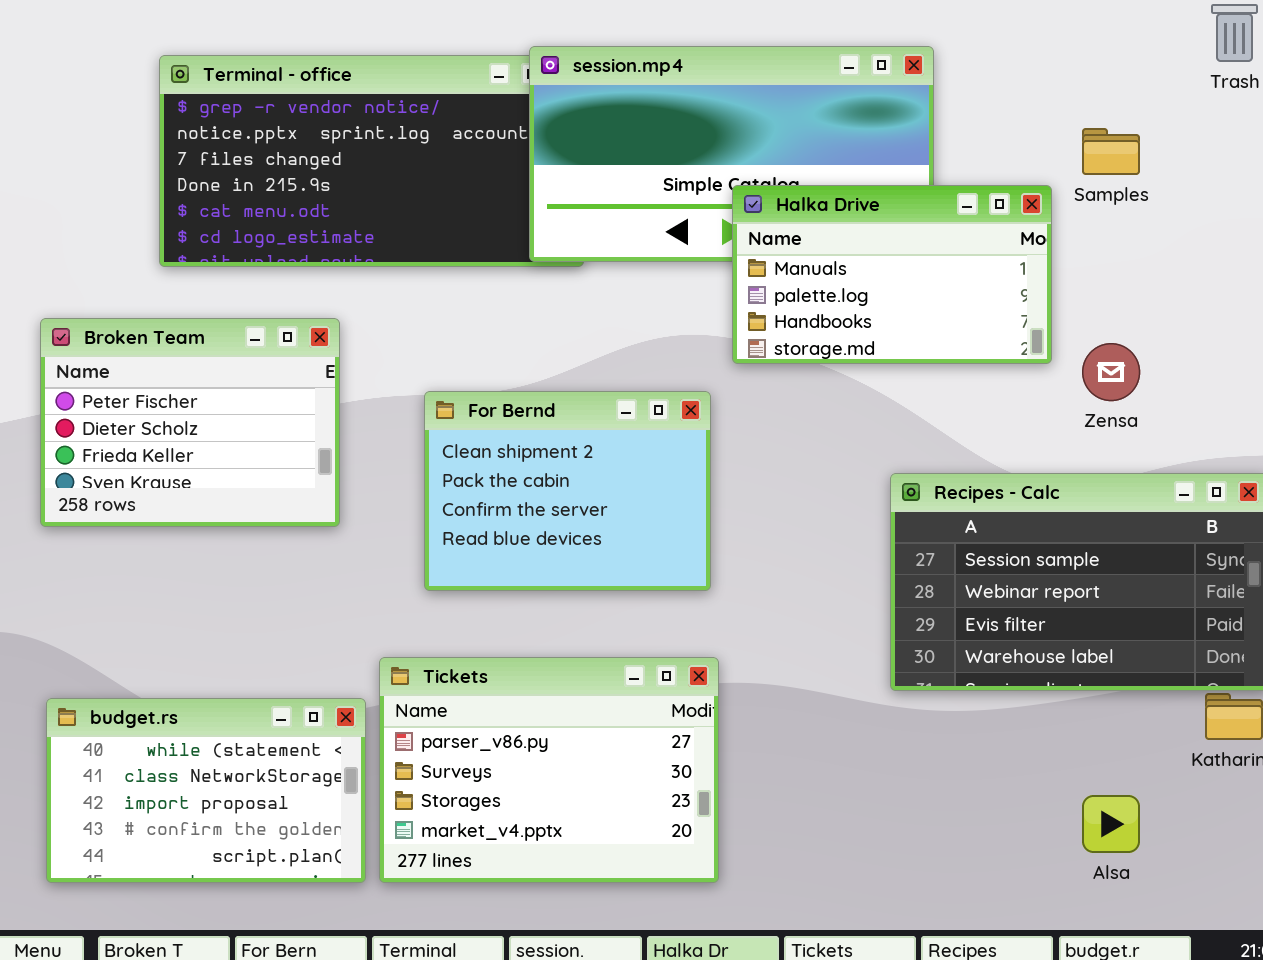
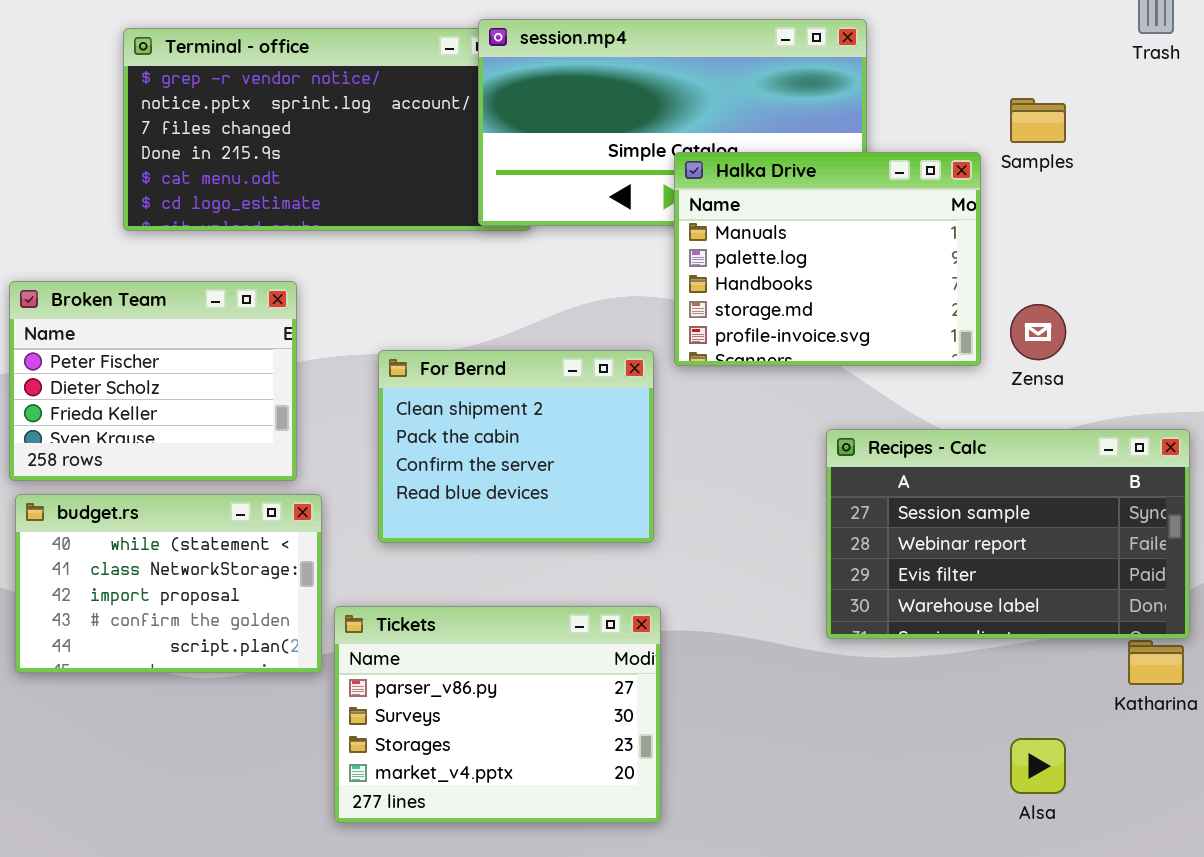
Halka Drive: [732,185,1052,364] -> [674,152,981,366], resized
budget.rs: [46,698,366,883] -> [15,494,322,673], moved

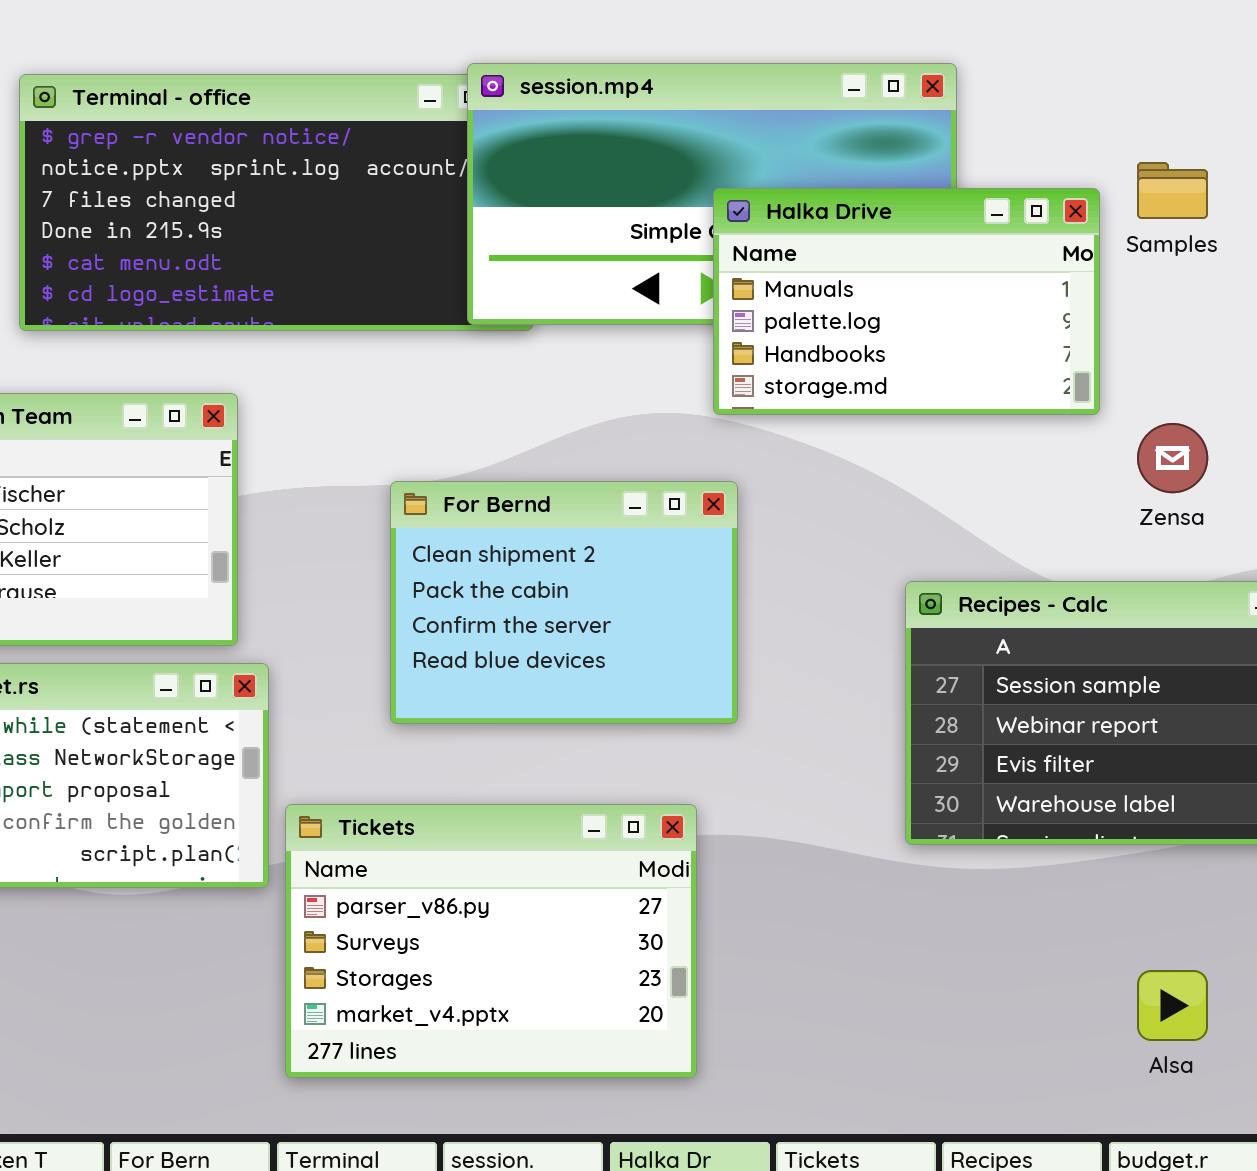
Halka Drive: [674,152,981,366] -> [713,188,1100,415], moved, resized
For Bernd: [378,350,654,543] -> [390,481,738,724], moved

